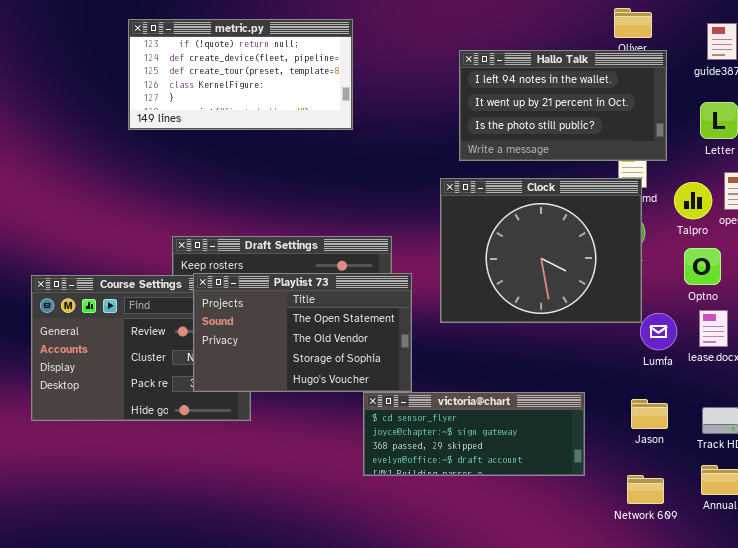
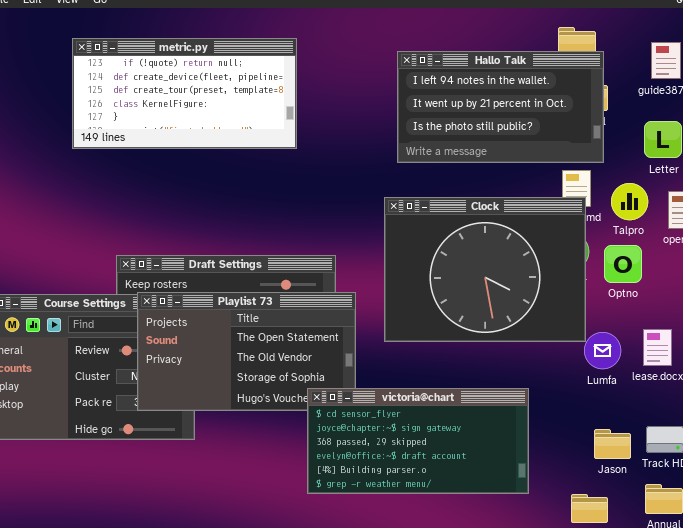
Hallo Talk: [459,50,667,161] -> [397,51,604,163], moved
Talpro: [674,182,712,219] -> [611,183,648,220], moved
Optno: [684,248,721,285] -> [604,245,642,283], moved
victoria@chart: [363,392,585,476] -> [307,388,529,494], resized
Jason: [631,399,668,429] -> [594,429,631,459], moved

